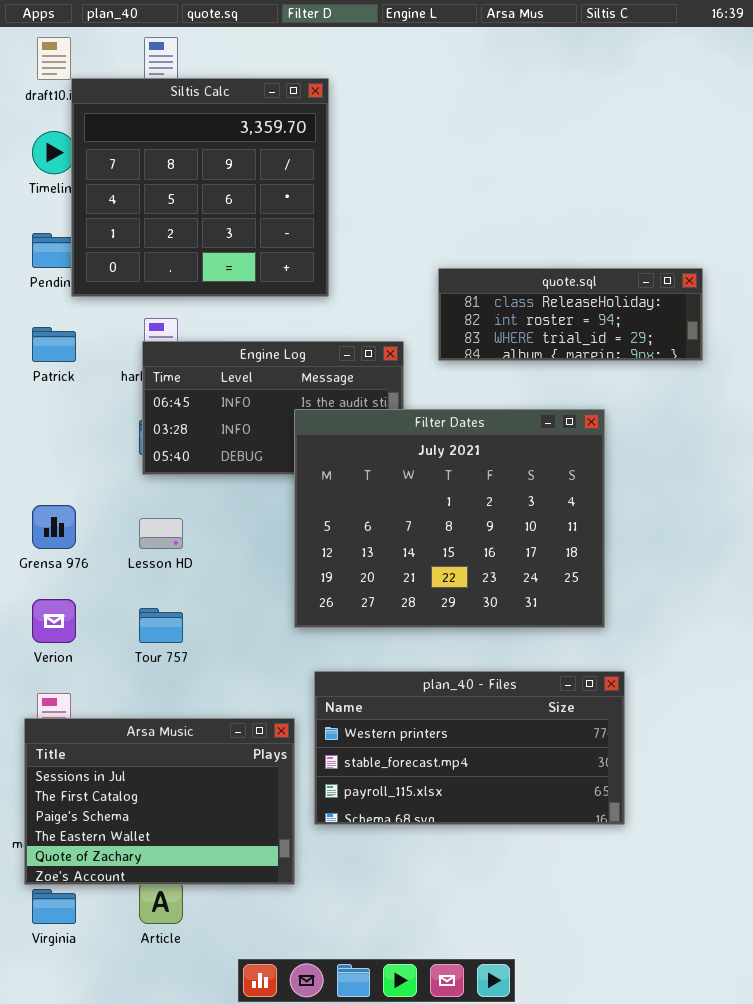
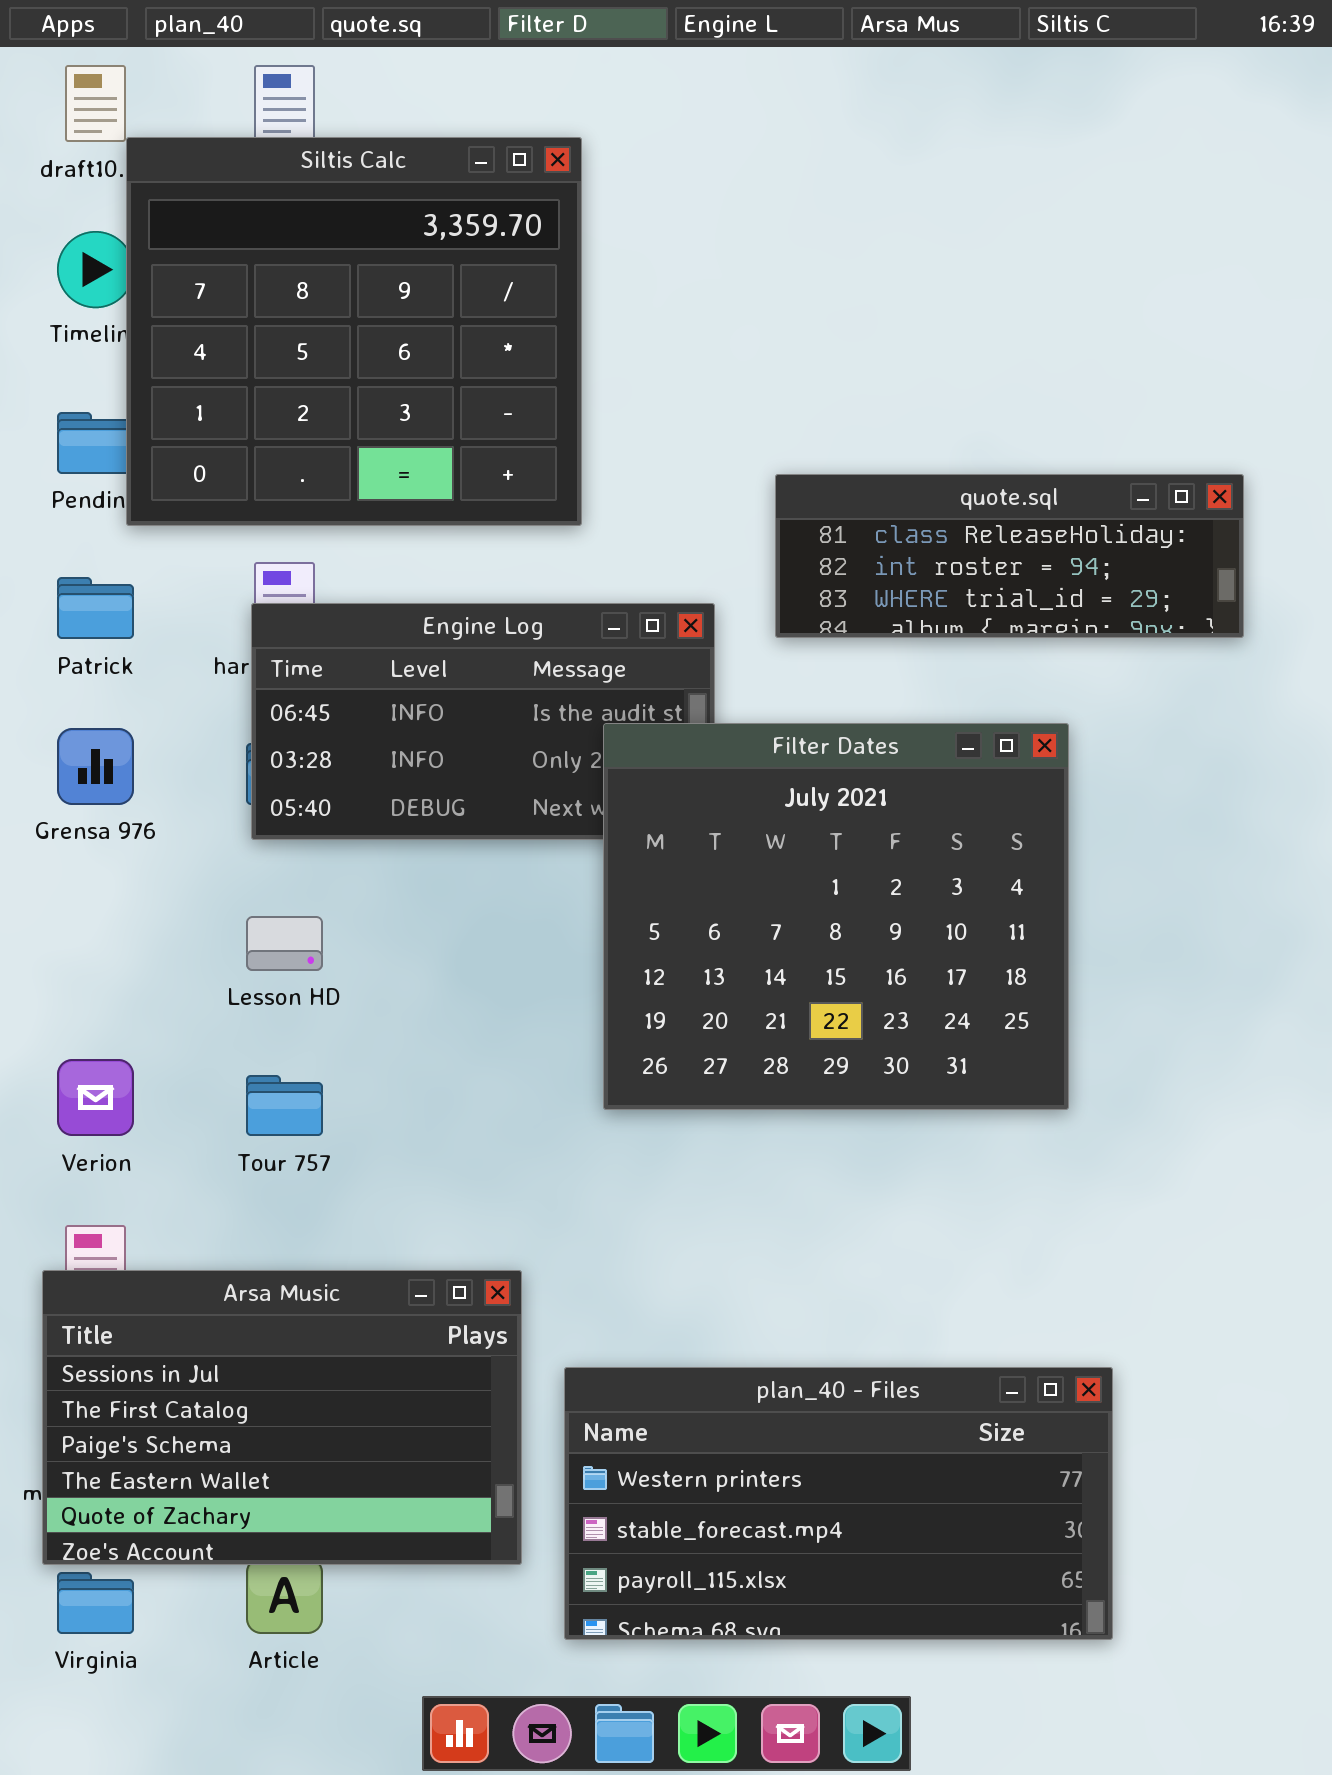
Filter Dates: [294,409,605,628] -> [603,723,1069,1110], resized
Grensa 976: [32,505,76,549] -> [57,728,134,805], moved
plan_40 - Files: [314,671,625,825] -> [564,1367,1113,1640], moved

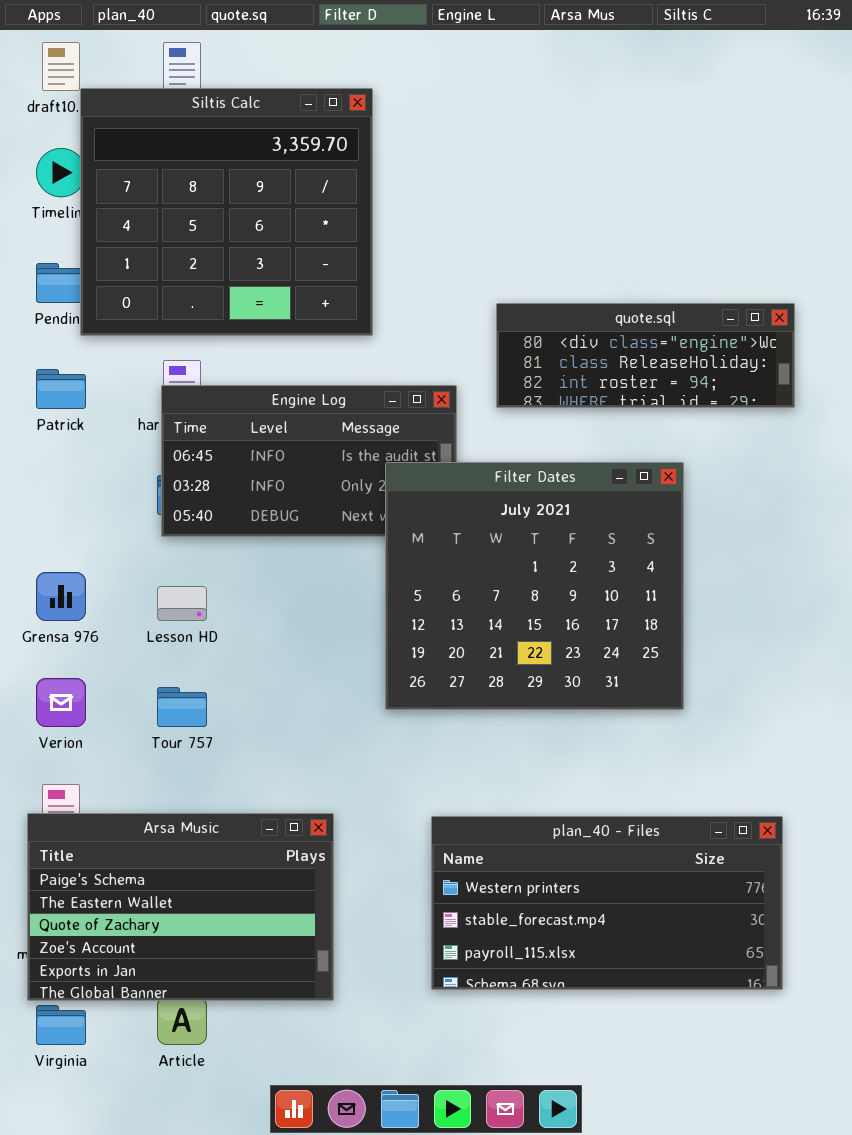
quote.sql: [775,474,1244,638] -> [496,303,795,408], scrolled up 1 row
Grensa 976: [57,728,134,805] -> [36,572,86,621], moved
Arsa Music: [42,1270,522,1565] -> [27,813,334,1001], scrolled down 2 rows
plan_40 - Files: [564,1367,1113,1640] -> [431,816,783,990], moved

